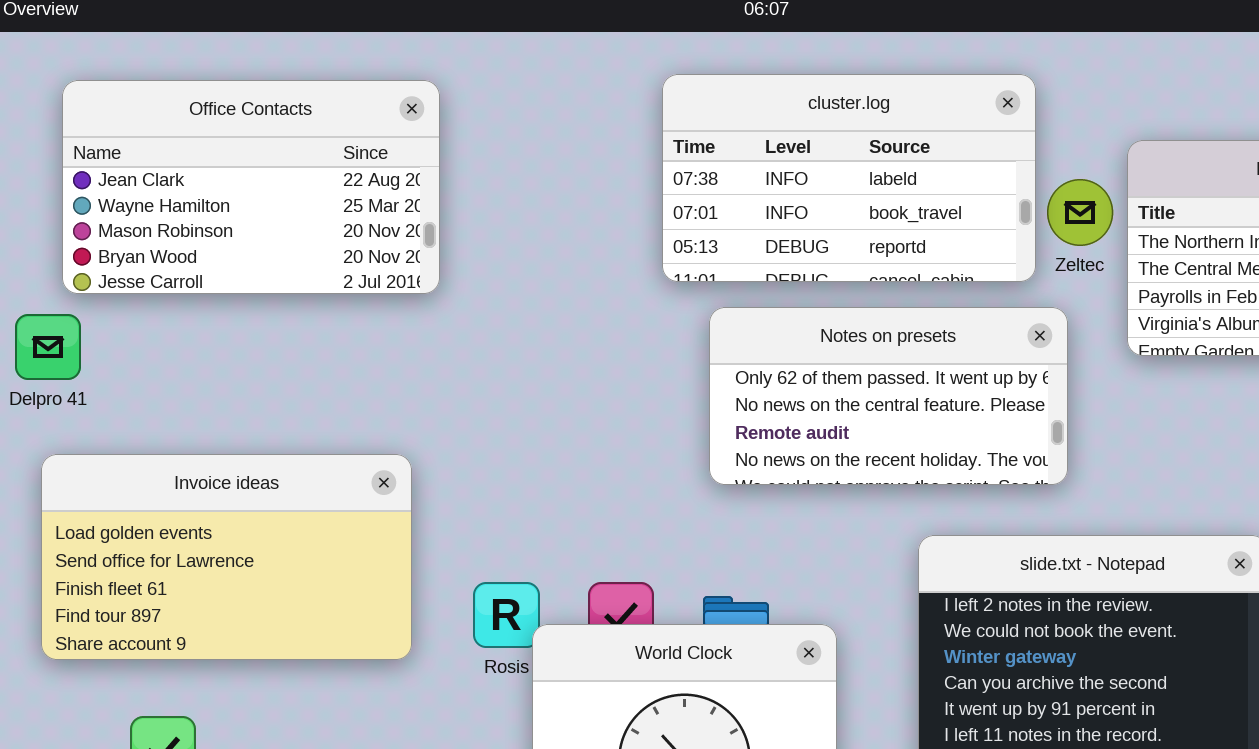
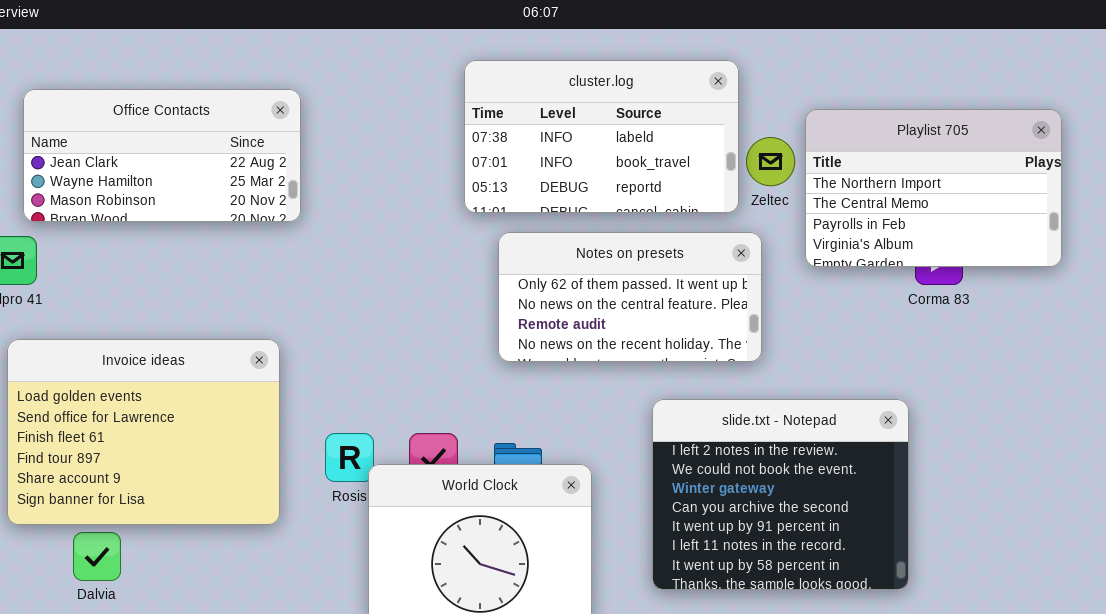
Office Contacts: [62,80,440,294] -> [23,89,301,222], resized
Invoice ideas: [41,454,412,660] -> [7,339,280,525], resized

